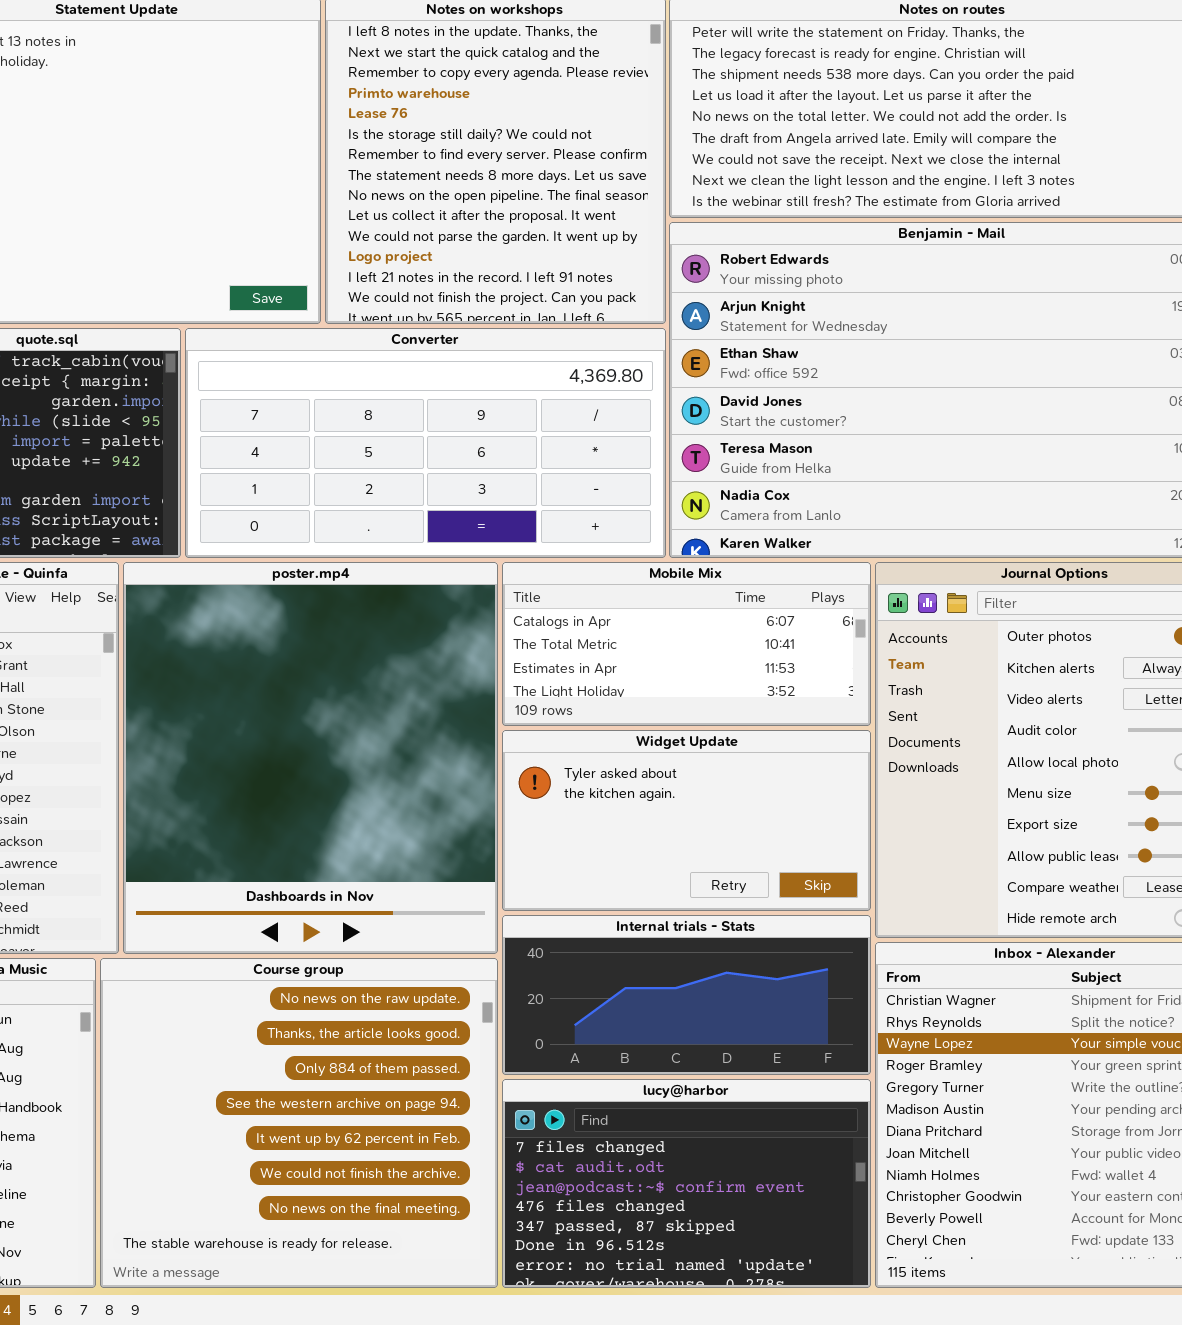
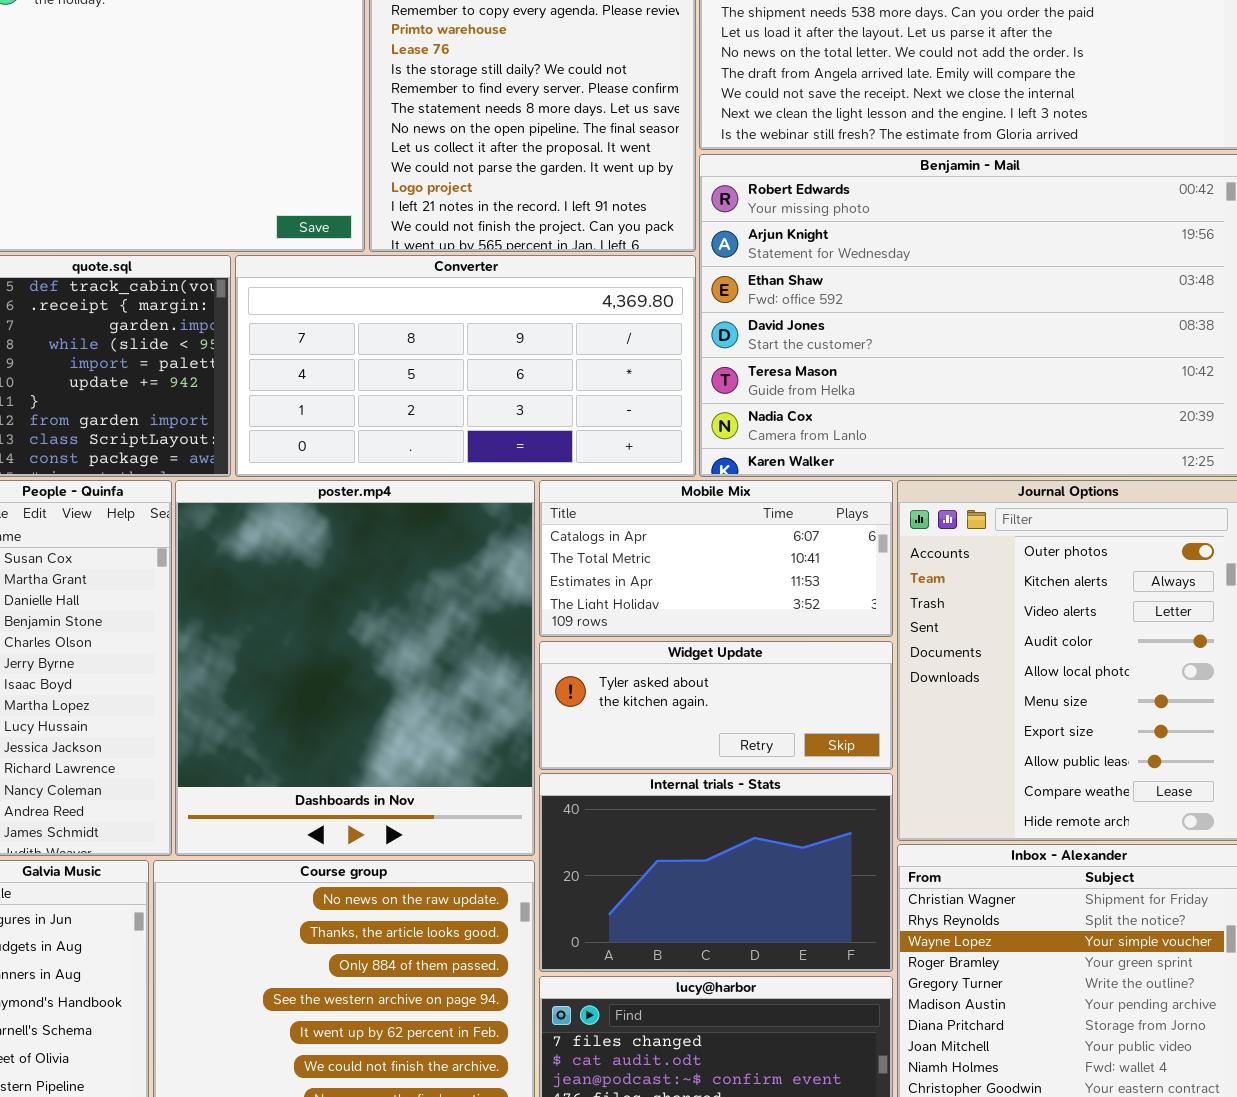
Widget Update: [502,730,871,911] -> [539,641,893,770], resized
Internal trials - Stats: [502,915,871,1075] -> [539,773,893,972], resized

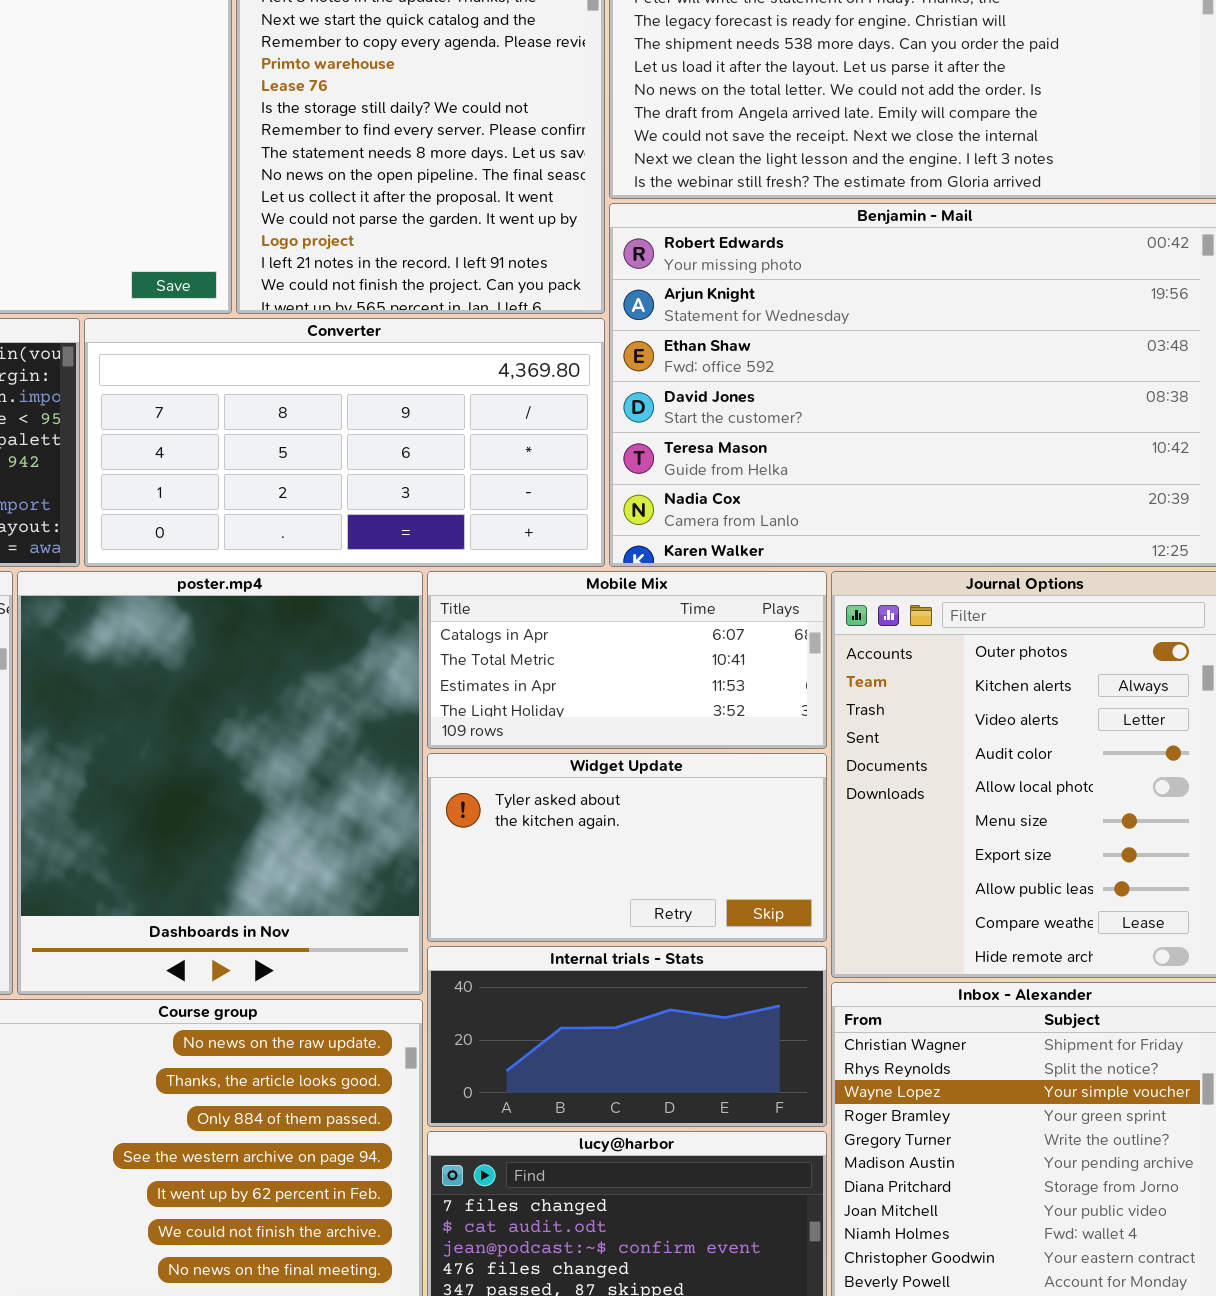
Widget Update: [539,641,893,770] -> [427,753,827,942], resized
Internal trials - Stats: [539,773,893,972] -> [427,946,827,1127], resized

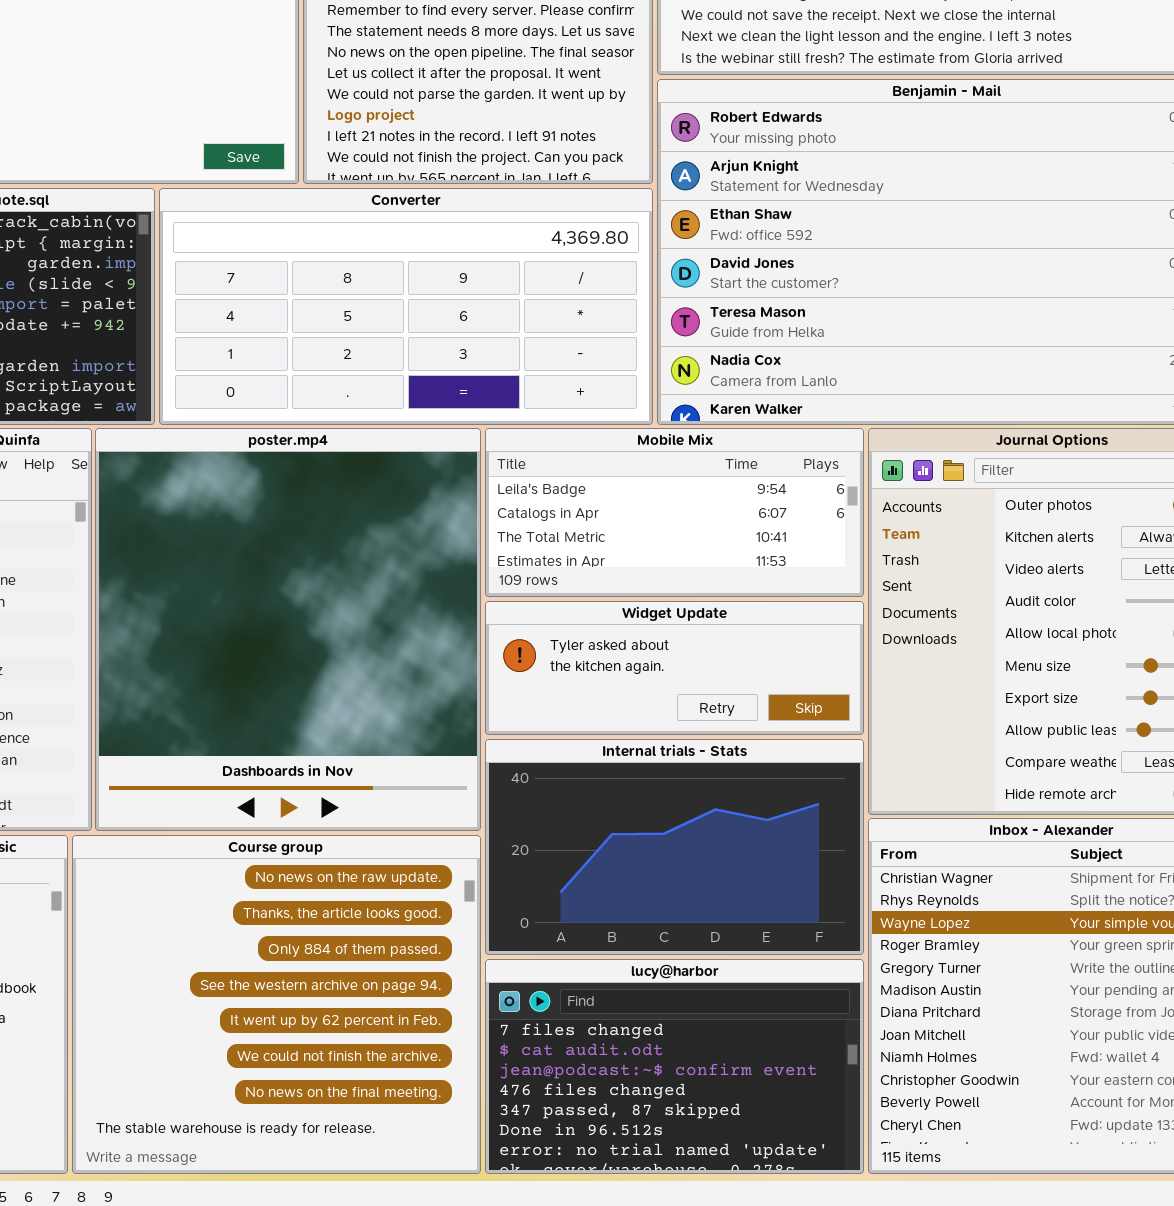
Mobile Mix: [427,571,827,749] -> [485,428,864,597], scrolled up 1 row
Widget Update: [427,753,827,942] -> [485,601,864,735], resized
Internal trials - Stats: [427,946,827,1127] -> [485,739,864,955], resized

